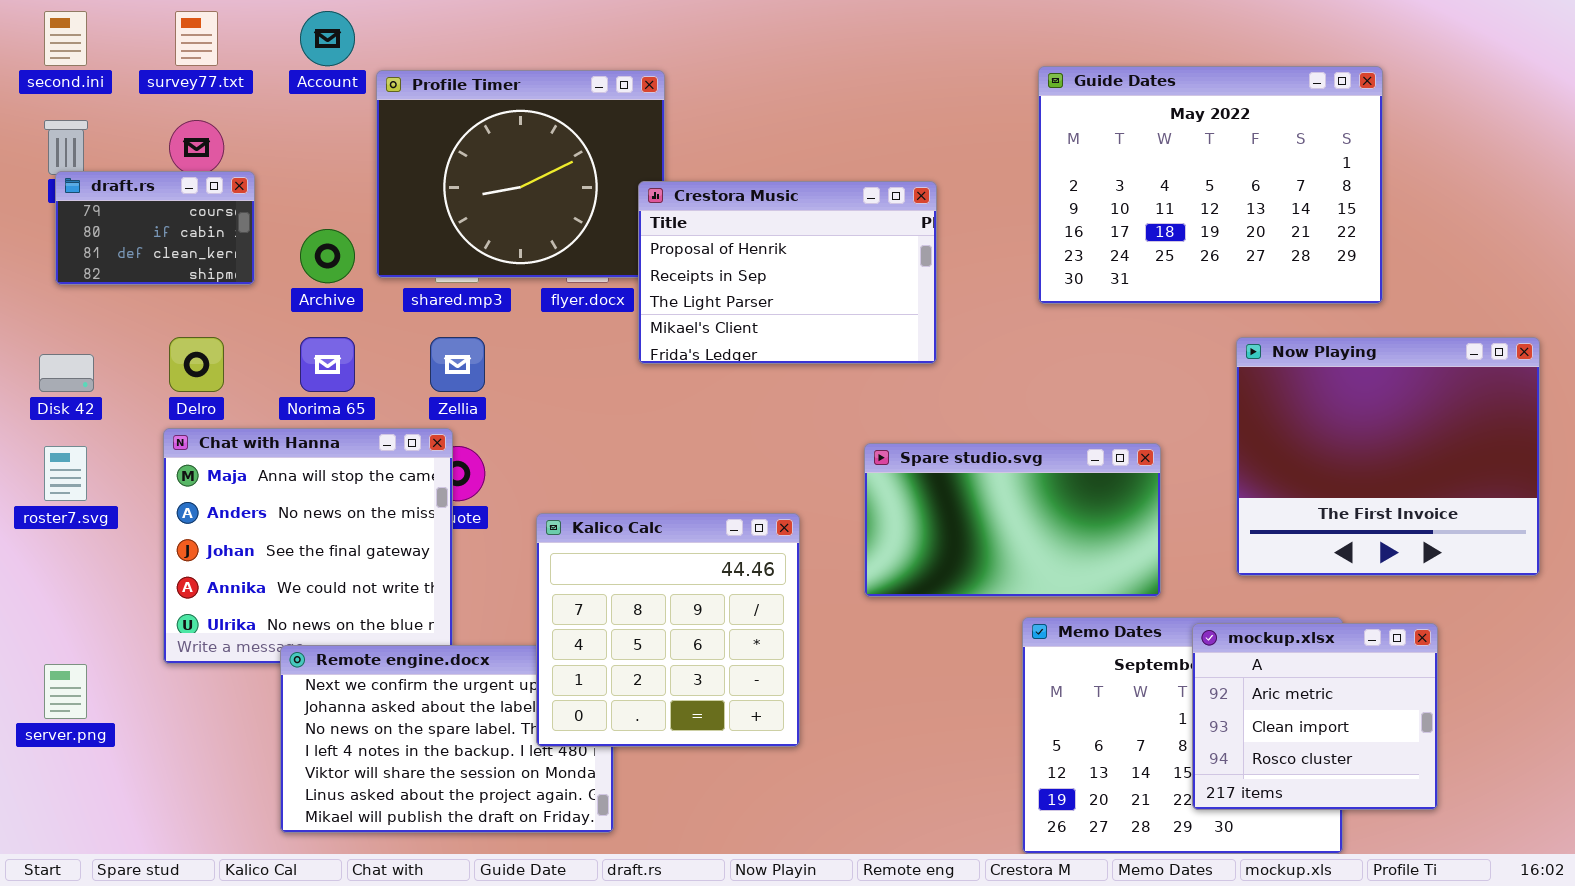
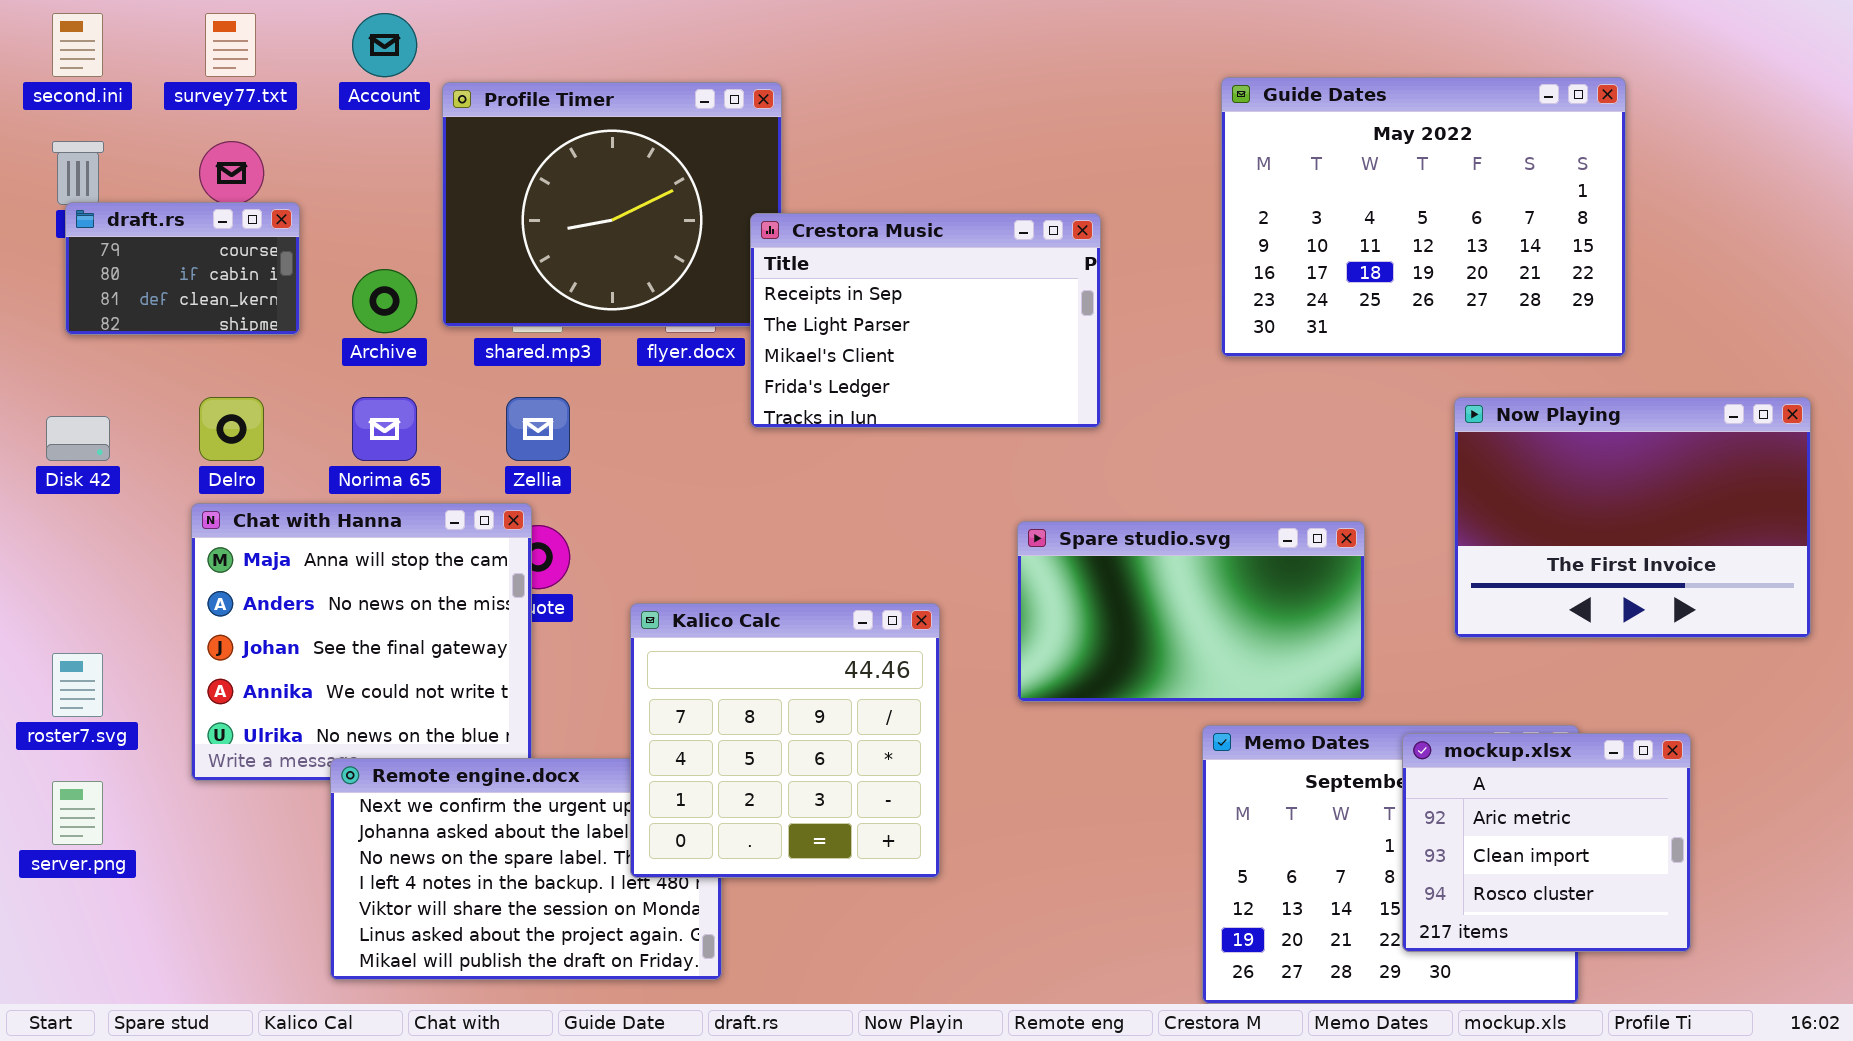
Crestora Music: [638,181,937,364] -> [750,213,1101,428], scrolled down 1 row
Now Playing: [1236,337,1540,576] -> [1454,397,1811,638], resized
roster7.svg: [44,446,87,501] -> [52,653,103,717], moved

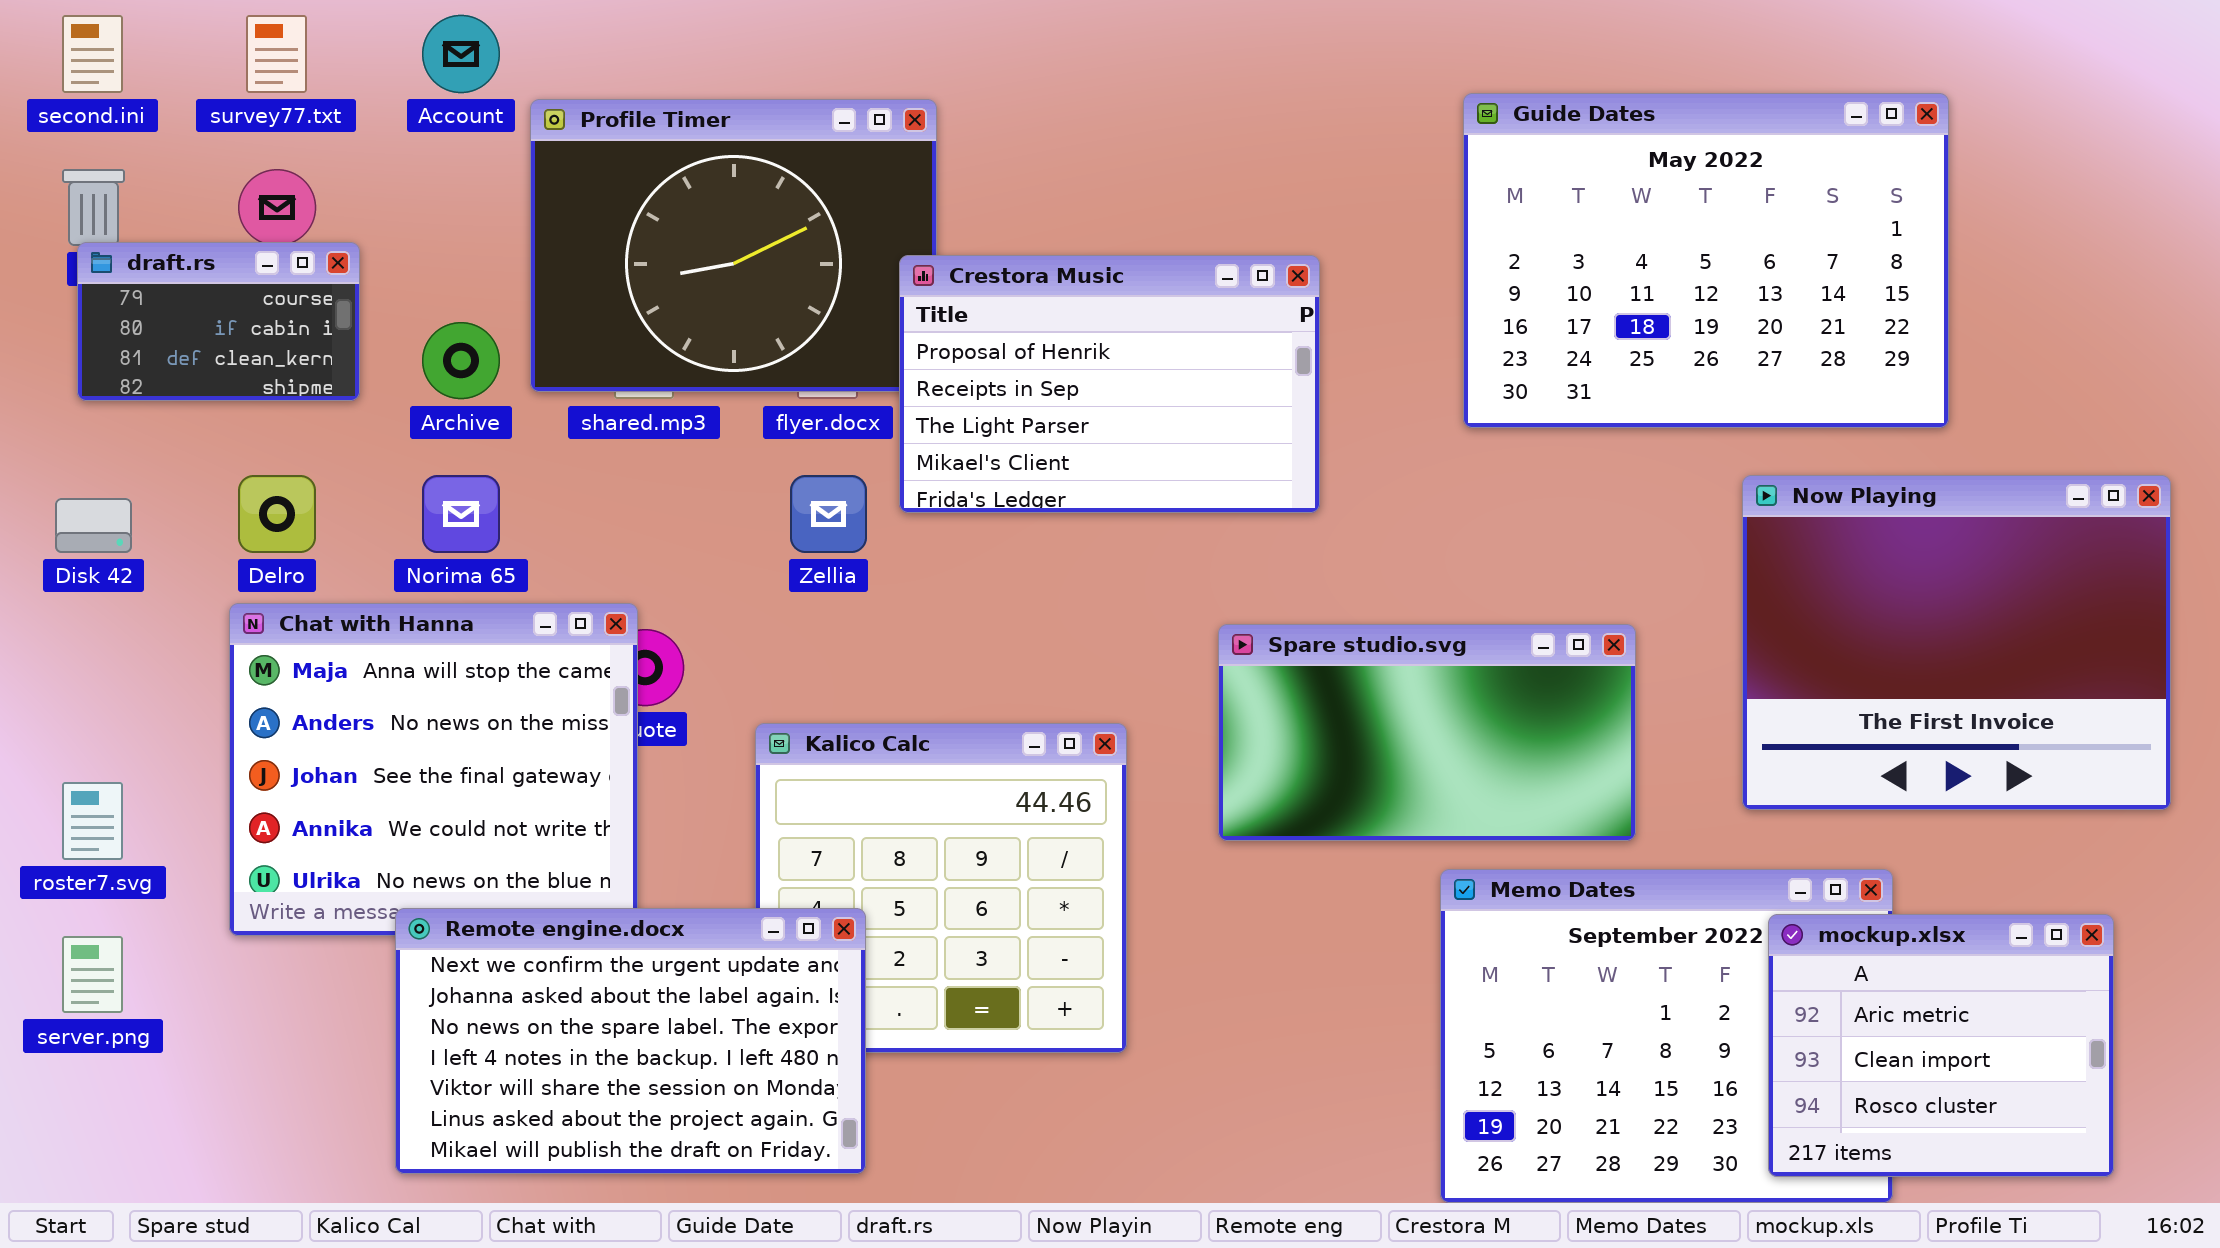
Crestora Music: [750,213,1101,428] -> [899,255,1320,513], scrolled up 1 row
Zellia: [506,397,570,461] -> [790,475,867,553], moved
Now Playing: [1454,397,1811,638] -> [1742,475,2171,810], resized
mockup.xlsx: [1402,733,1691,952] -> [1768,914,2114,1177], moved
Remote engine.docx: [330,758,722,980] -> [395,908,866,1174], raised

